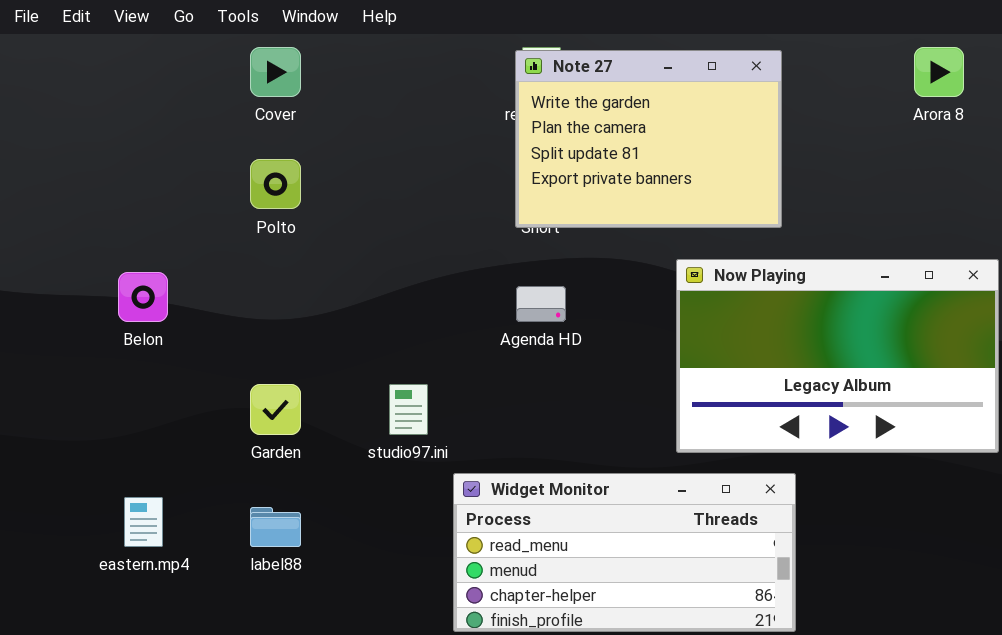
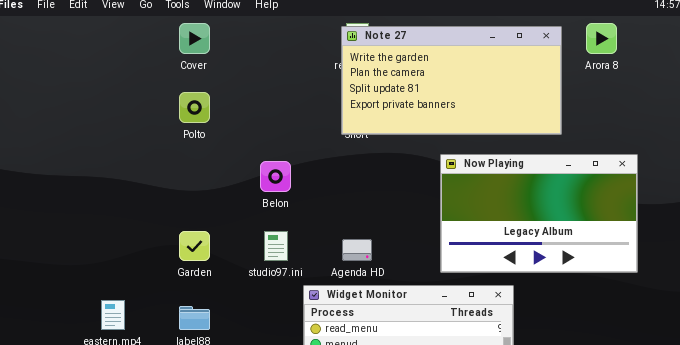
Note 27: [515,50,782,228] -> [341,26,562,135], resized
Belon: [118,272,168,322] -> [260,161,291,192], moved
Agenda HD: [516,286,566,322] -> [342,239,372,261], moved

